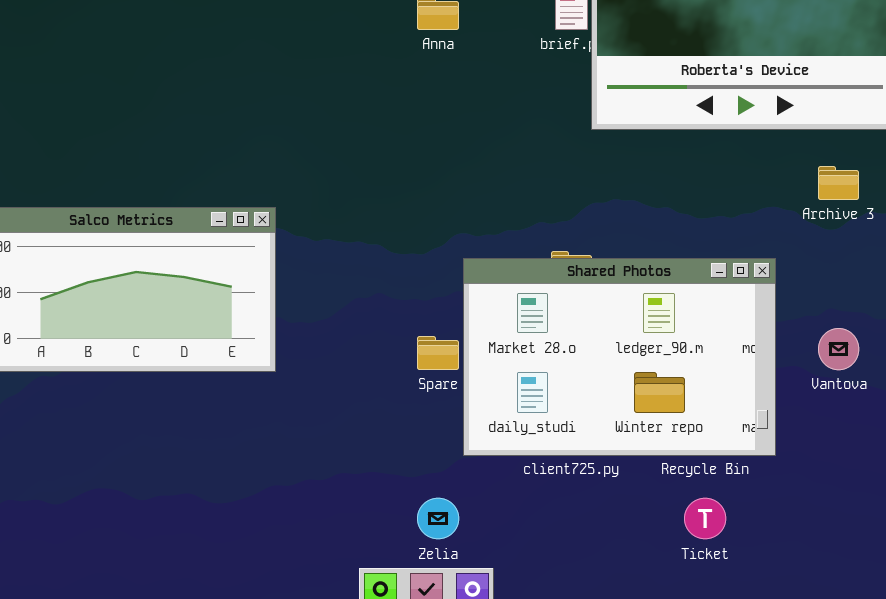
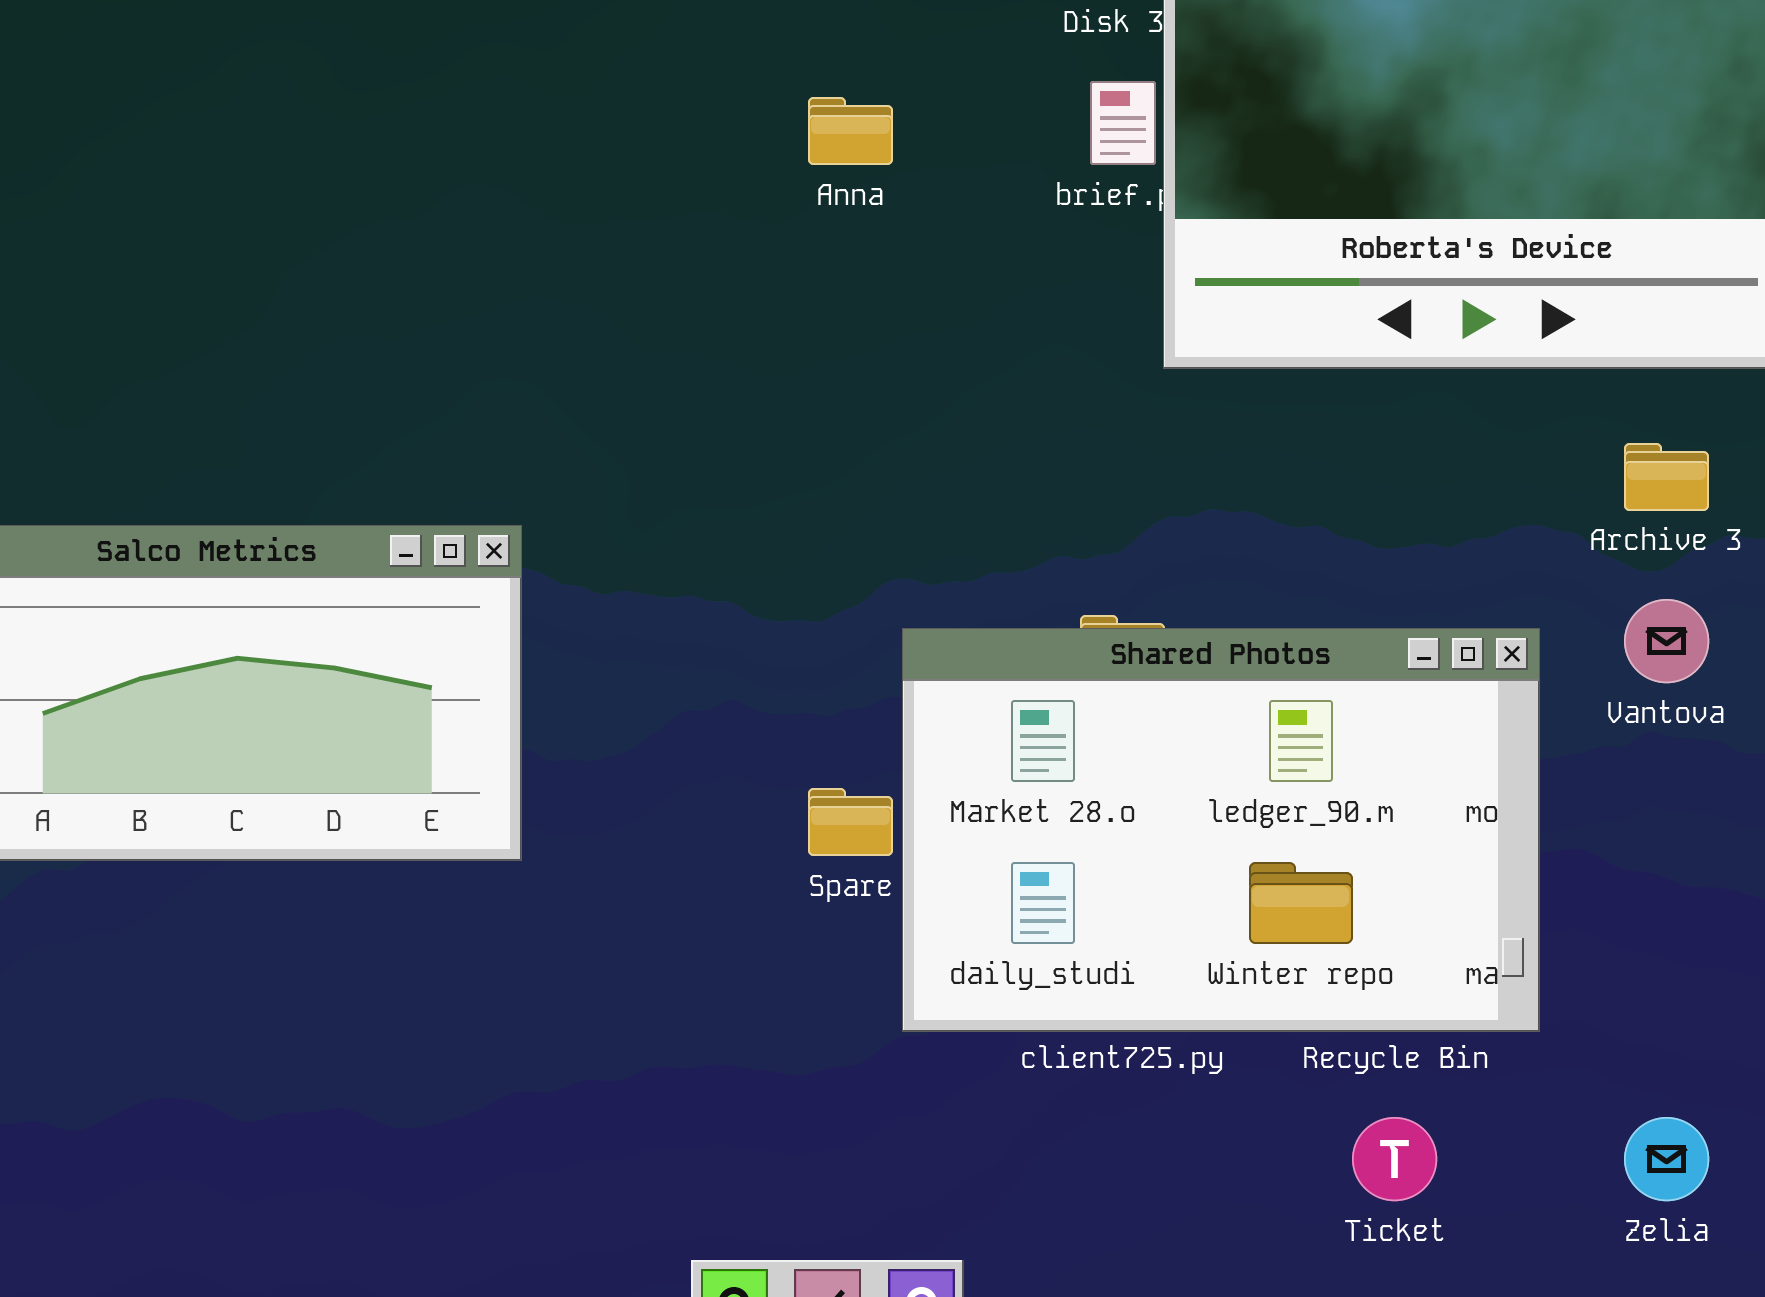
Vantova: [818,328,859,370] -> [1624,599,1709,683], moved
Zelia: [417,498,459,539] -> [1624,1117,1709,1201], moved

